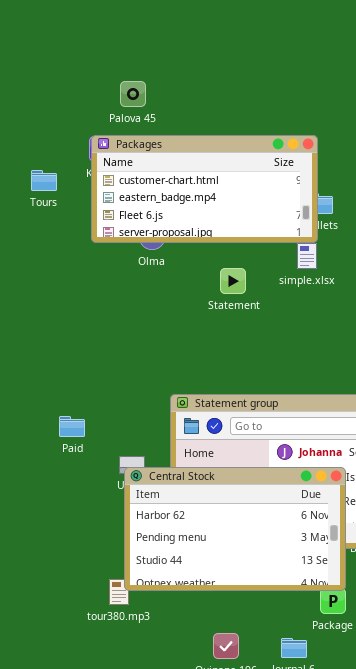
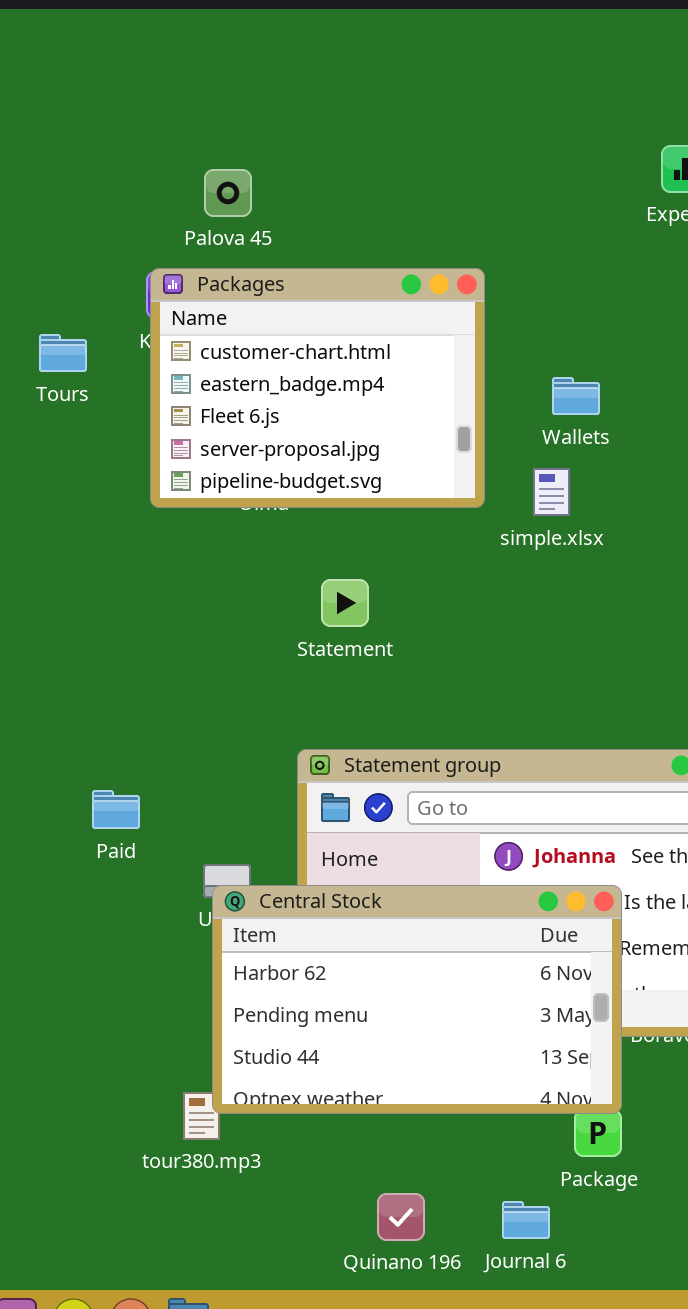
Packages: [91,135,318,243] -> [150,268,485,508], resized
Statement: [220,268,246,294] -> [321,579,369,627], moved

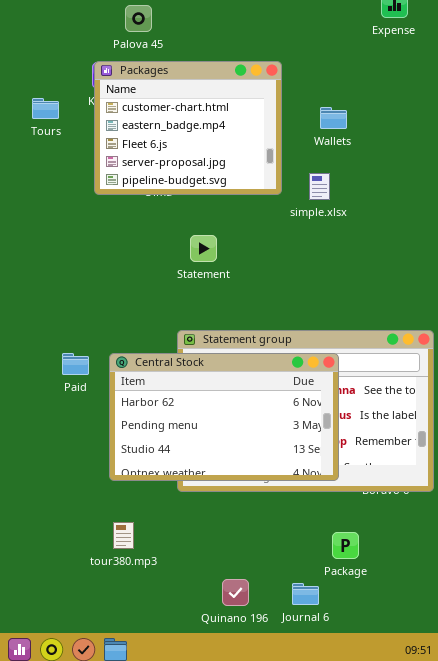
Wallets: [552,377,600,415] -> [320,107,347,129], moved
Central Stock: [212,885,622,1114] -> [109,353,339,481], moved

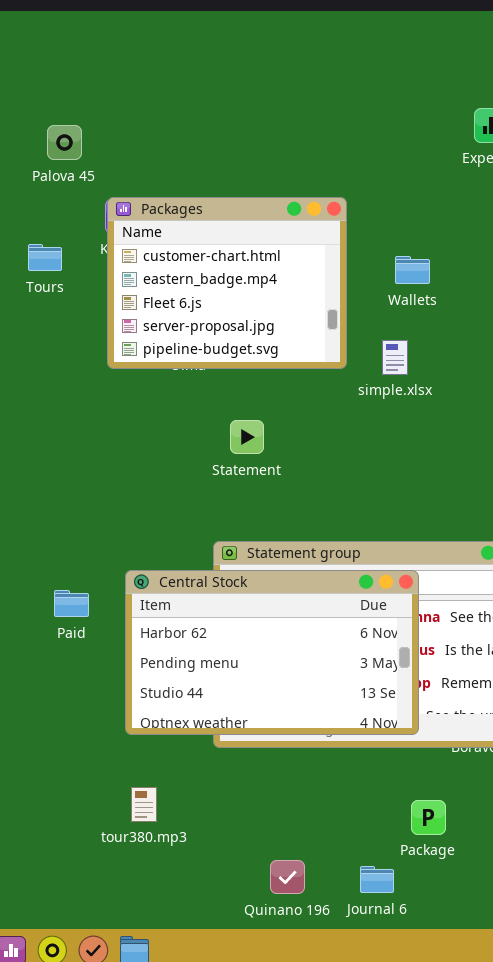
Palova 45: [125,5,152,32] -> [47,125,82,160], moved
Paid: [62,353,89,375] -> [54,590,89,617], moved

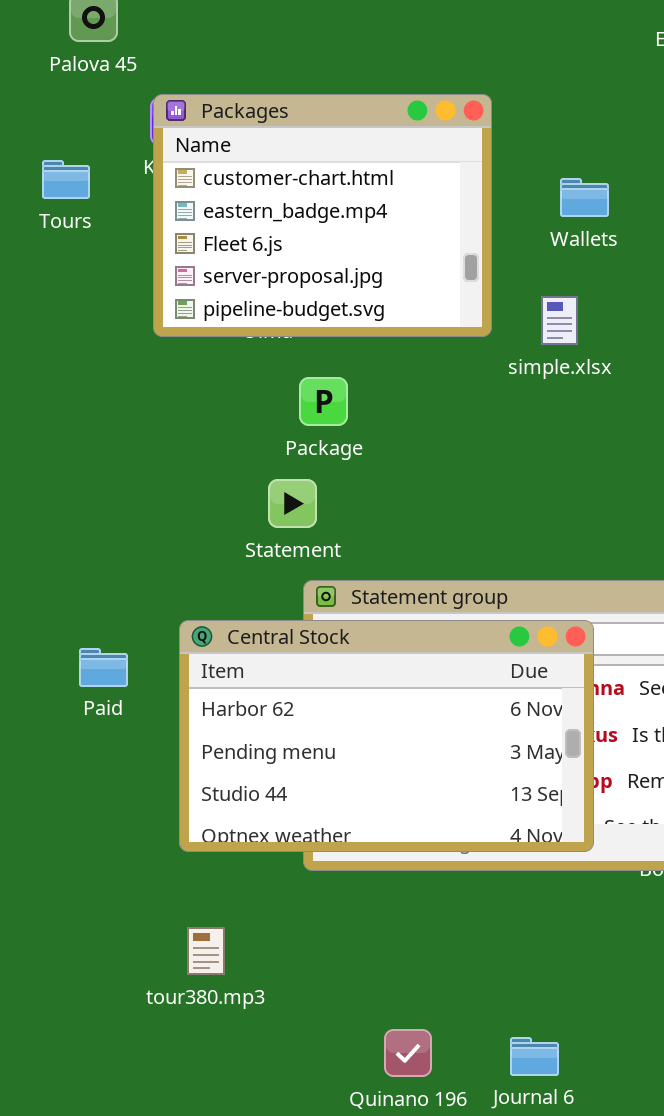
Statement: [230,420,264,454] -> [268,479,317,528], moved
Package: [411,800,446,835] -> [299,377,348,426], moved

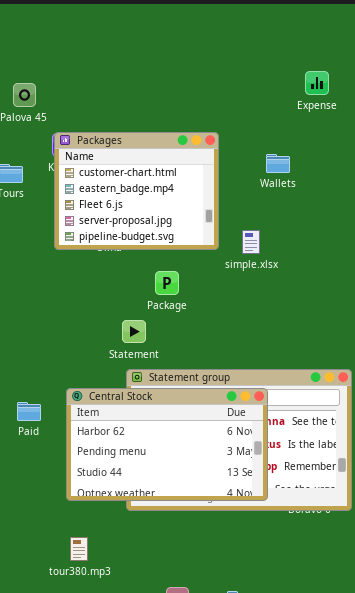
Wallets: [560,178,609,217] -> [266,154,290,173], moved
Package: [299,377,348,426] -> [155,271,179,295], moved
Statement: [268,479,317,528] -> [122,320,146,343], moved

